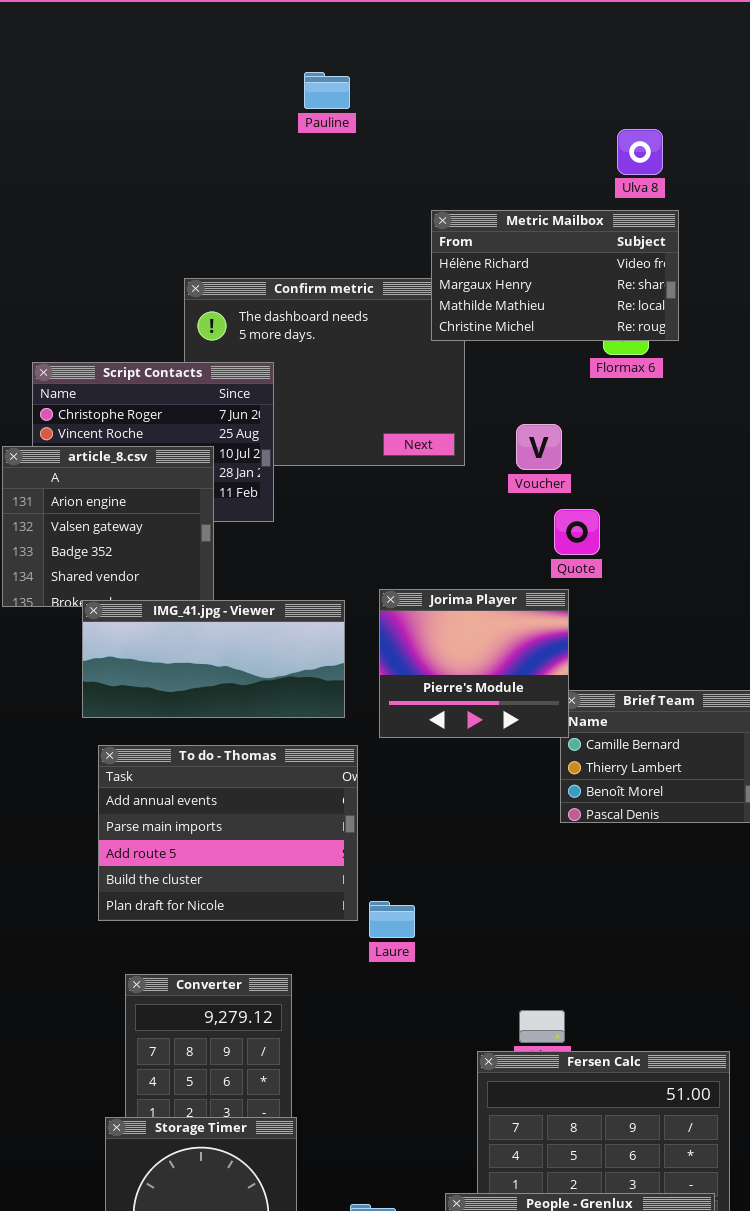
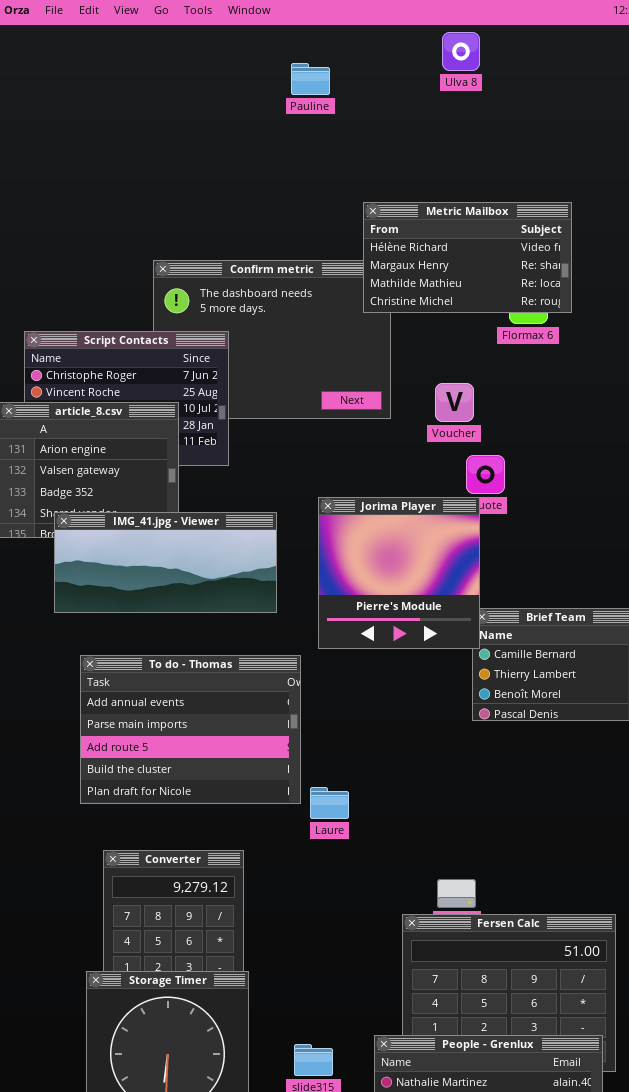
Pauline: [304,72,350,109] -> [291,63,330,95], moved
Ulva 8: [617,129,663,175] -> [442,32,480,71], moved
Jorima Player: [379,589,569,738] -> [318,497,480,649], resized
IMG_41.jpg - Viewer: [82,600,345,718] -> [54,512,277,613], moved

